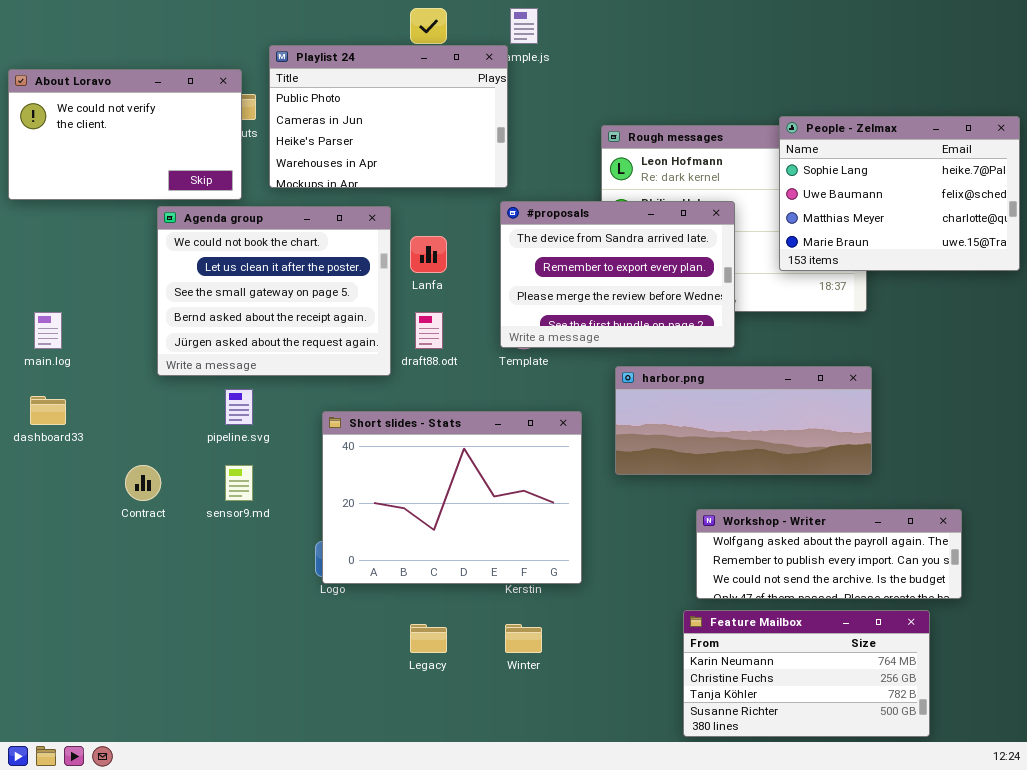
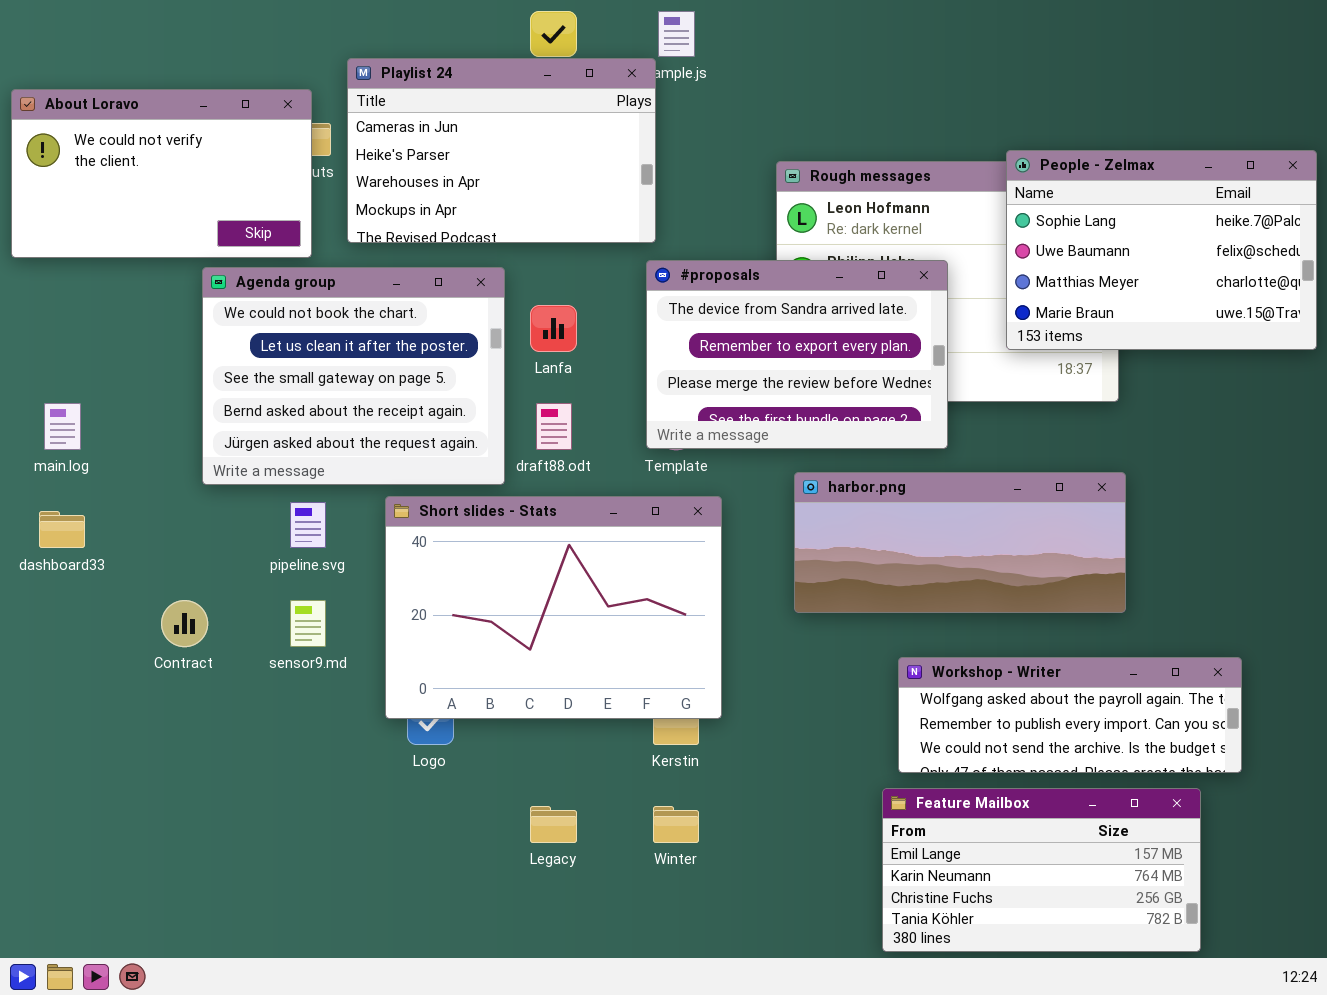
Playlist 24: [269,45,508,188] -> [347,58,656,243], scrolled down 1 row
Short slides - Stats: [322,411,582,584] -> [385,496,722,719], moved
Feature Mailbox: [683,610,930,737] -> [882,788,1201,952], scrolled up 1 row

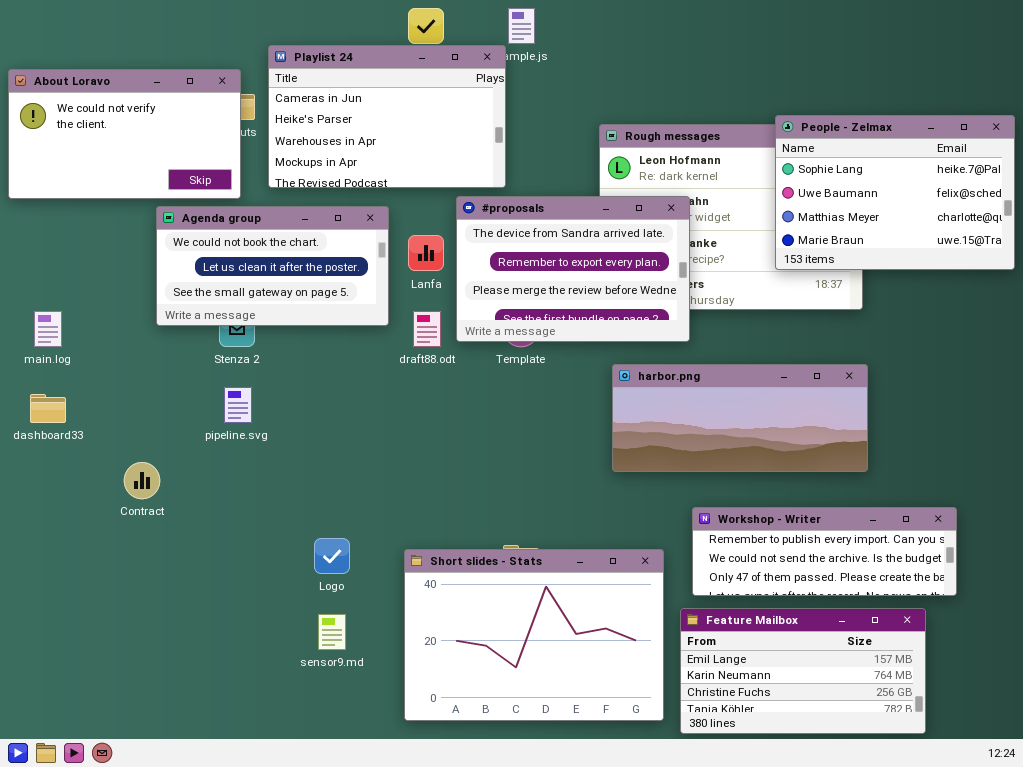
#proposals: [646,260,948,449] -> [456,196,690,342], moved
Agenda group: [202,267,505,485] -> [156,206,389,326], resized
Short slides - Stats: [385,496,722,719] -> [404,549,664,721], moved
sensor9.md: [290,600,326,647] -> [318,614,346,650], moved
Workshop - Writer: [898,657,1242,773] -> [692,507,957,596], scrolled down 1 row

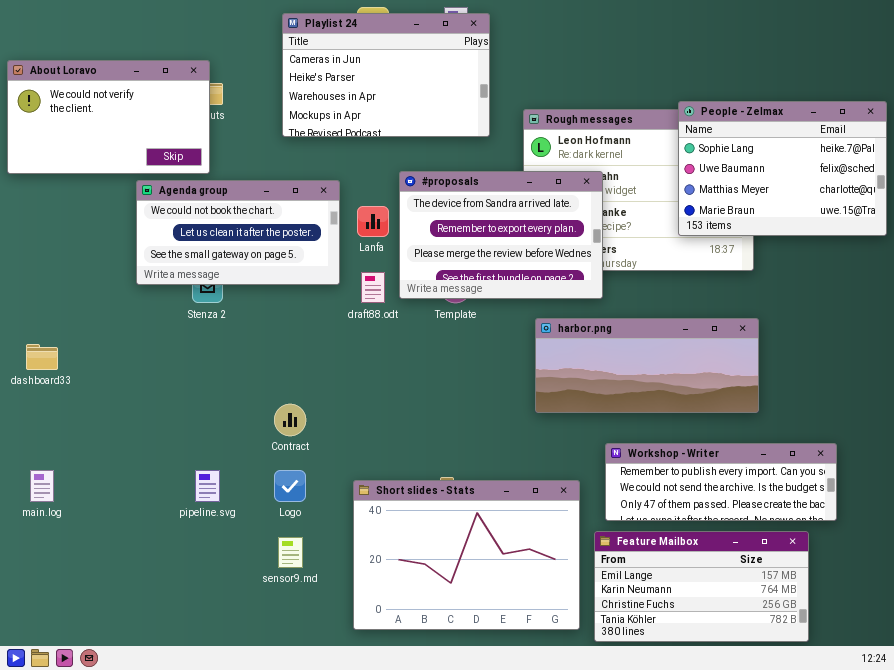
Playlist 24: [268,45,506,188] -> [282,13,490,137], moved
main.log: [34,311,62,347] -> [30,470,54,502], moved
pipeline.svg: [224,387,252,423] -> [195,470,220,502], moved
Contract: [124,462,160,499] -> [274,404,306,436], moved

